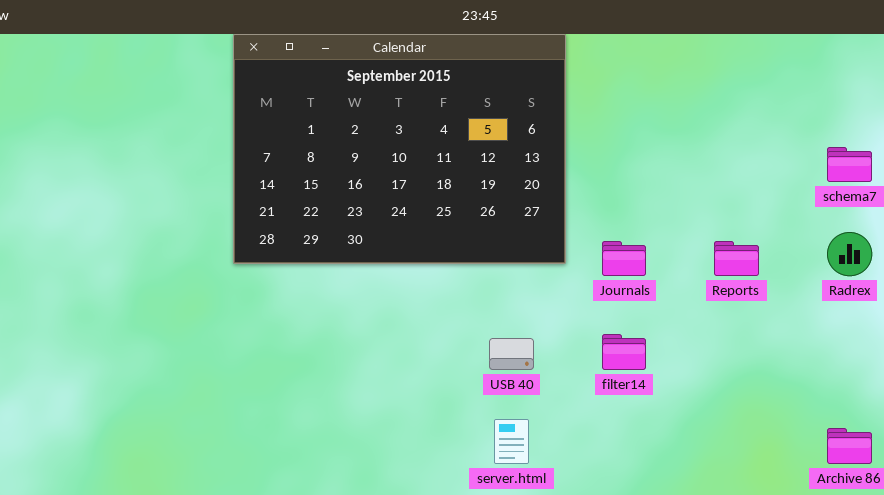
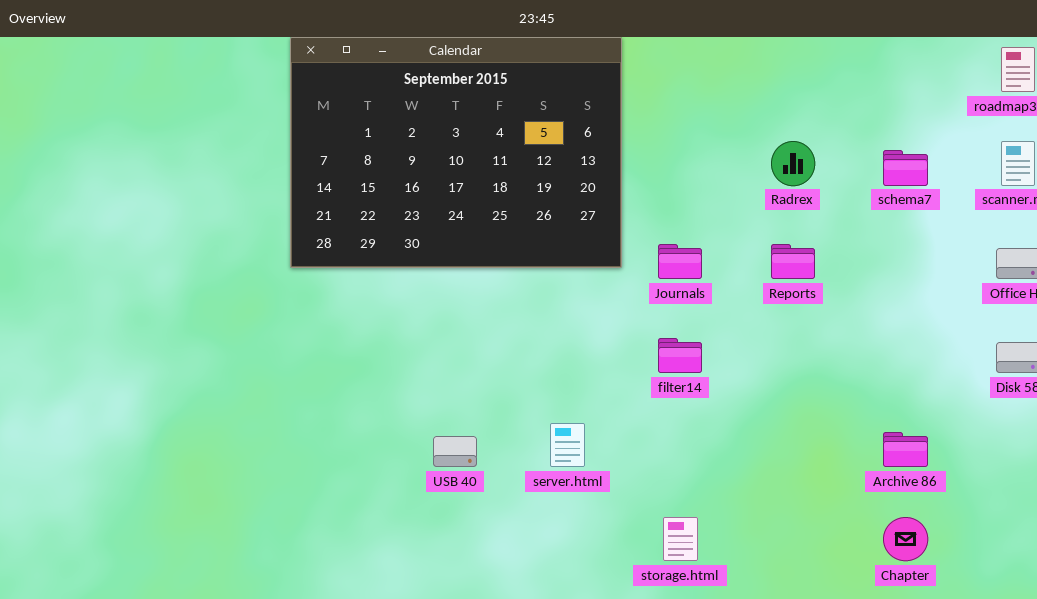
Radrex: [827,232,872,276] -> [771,141,815,186], moved
USB 40: [489,338,534,370] -> [433,436,477,467], moved

